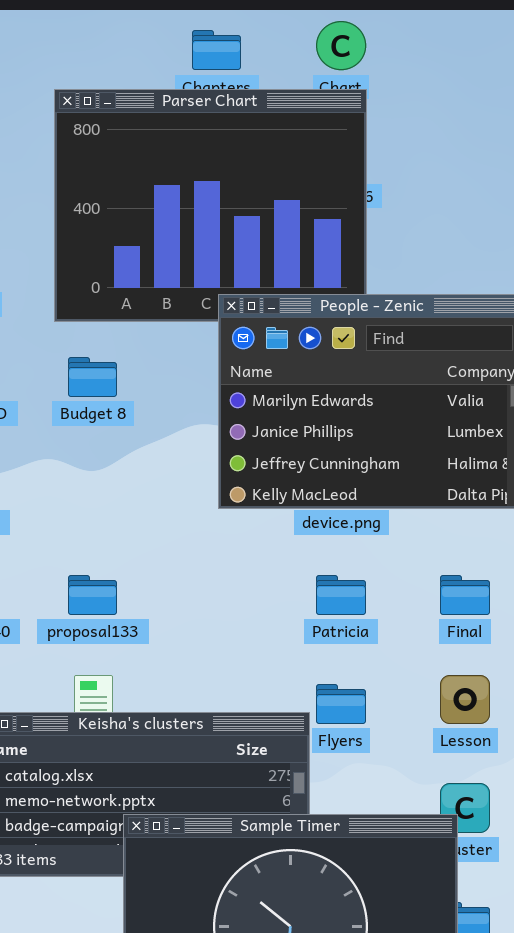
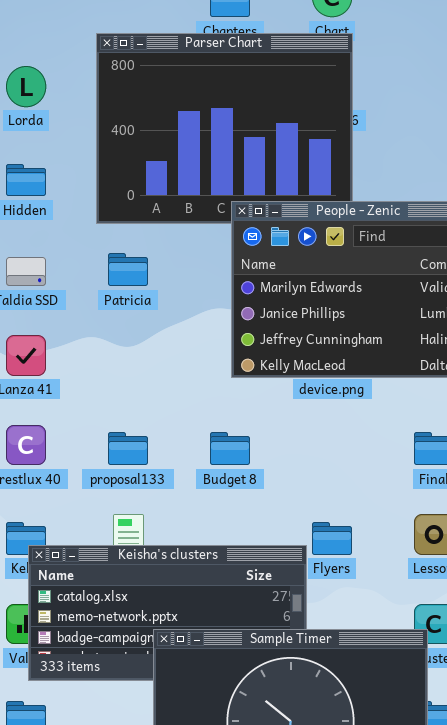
Budget 8: [68,357,117,397] -> [210,432,250,465], moved
Patricia: [316,575,366,615] -> [108,253,148,286], moved

